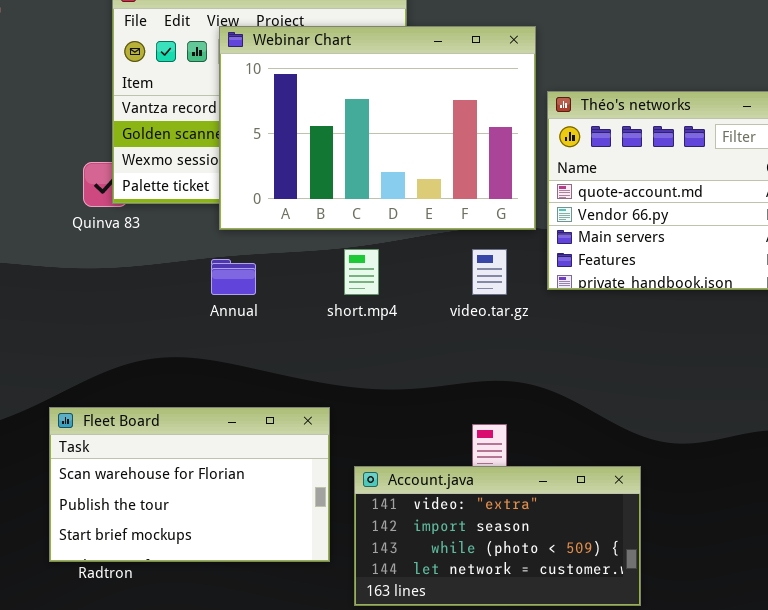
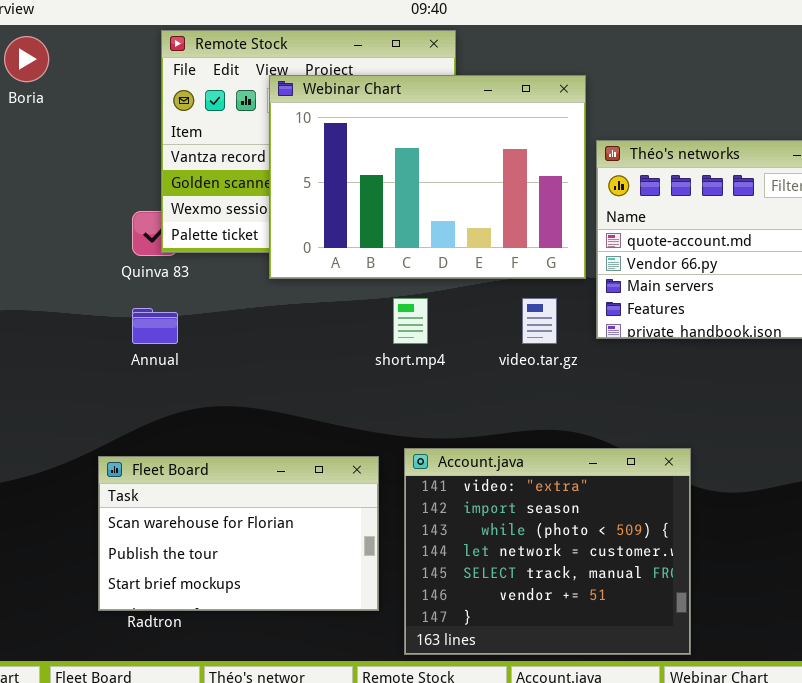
Annual: [211,259,256,295] -> [132,308,178,344], moved
Account.java: [354,466,641,606] -> [404,448,691,655], resized

